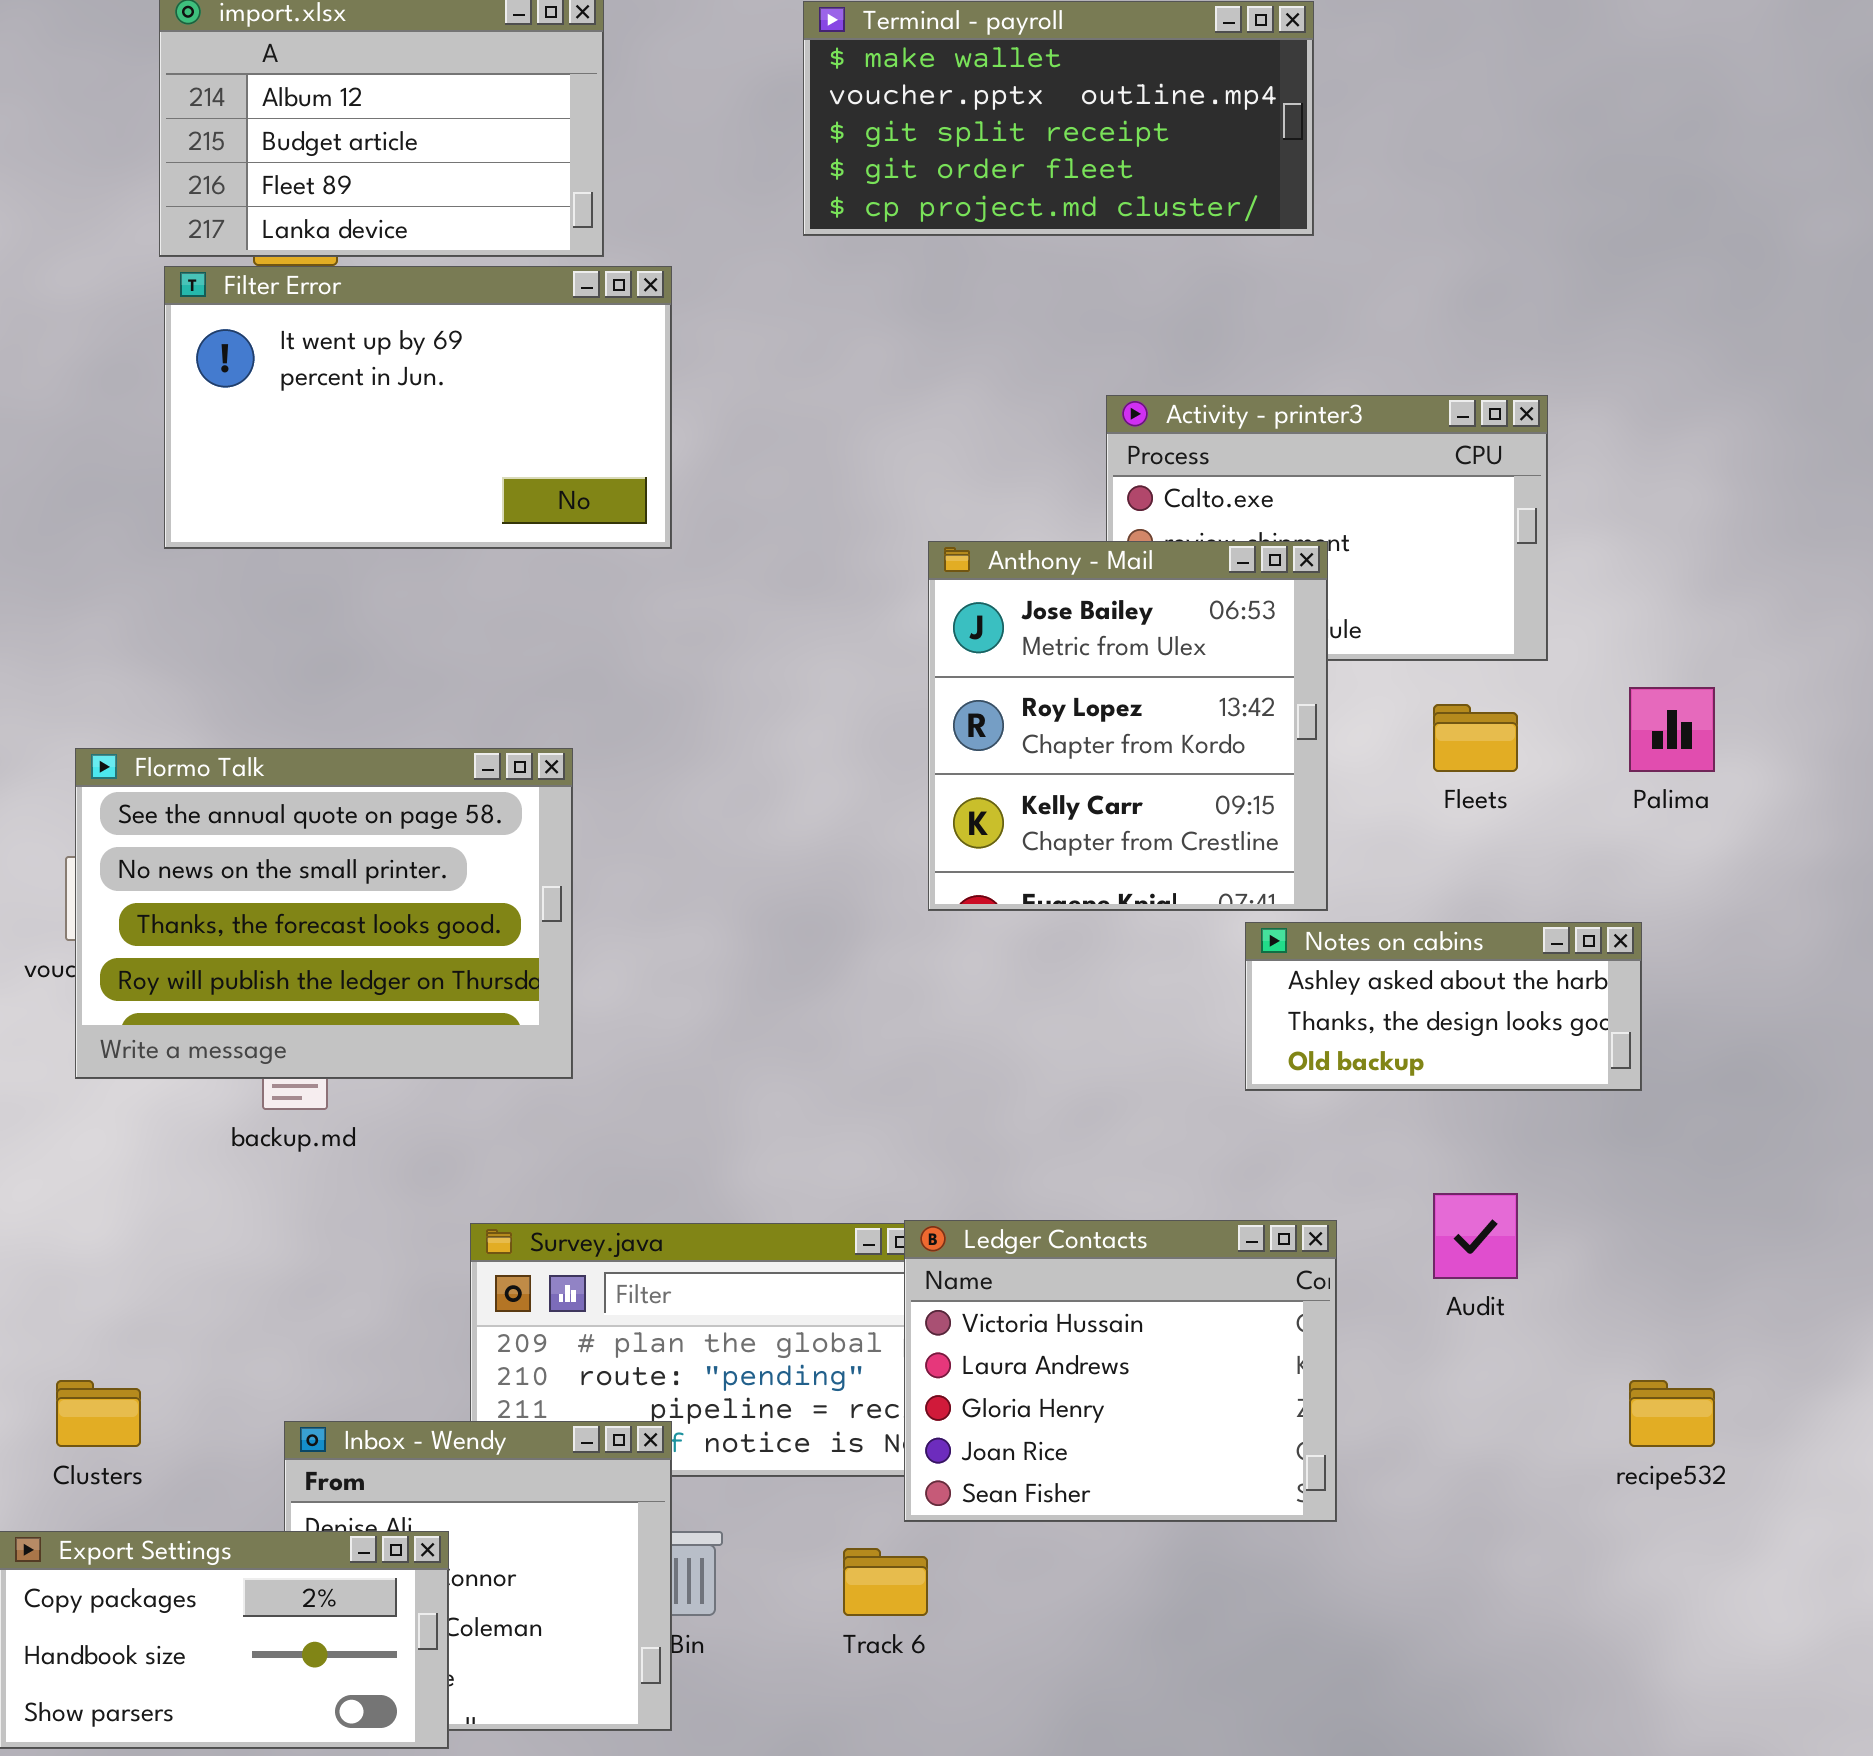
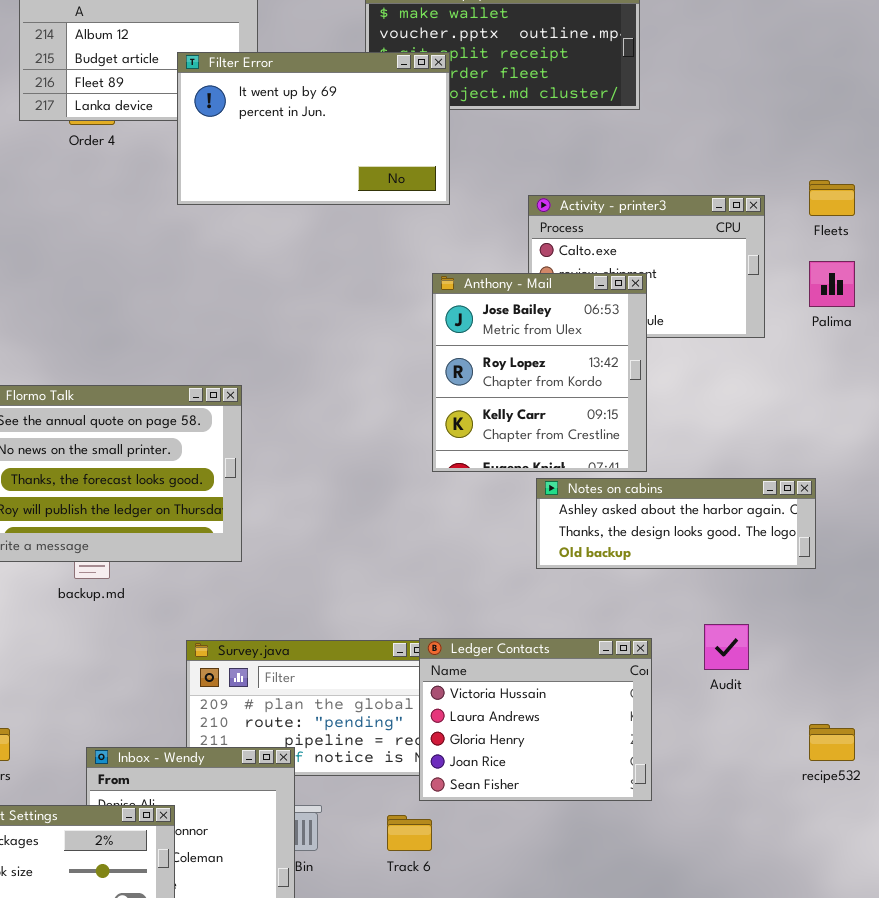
Filter Error: [164,266,672,549] -> [177,52,450,205], moved
Palima: [1629,687,1715,772] -> [809,261,855,307], moved
Fleets: [1433,704,1518,772] -> [809,180,855,216], moved
Notes on cabins: [1245,922,1642,1091] -> [536,478,816,569], resized

